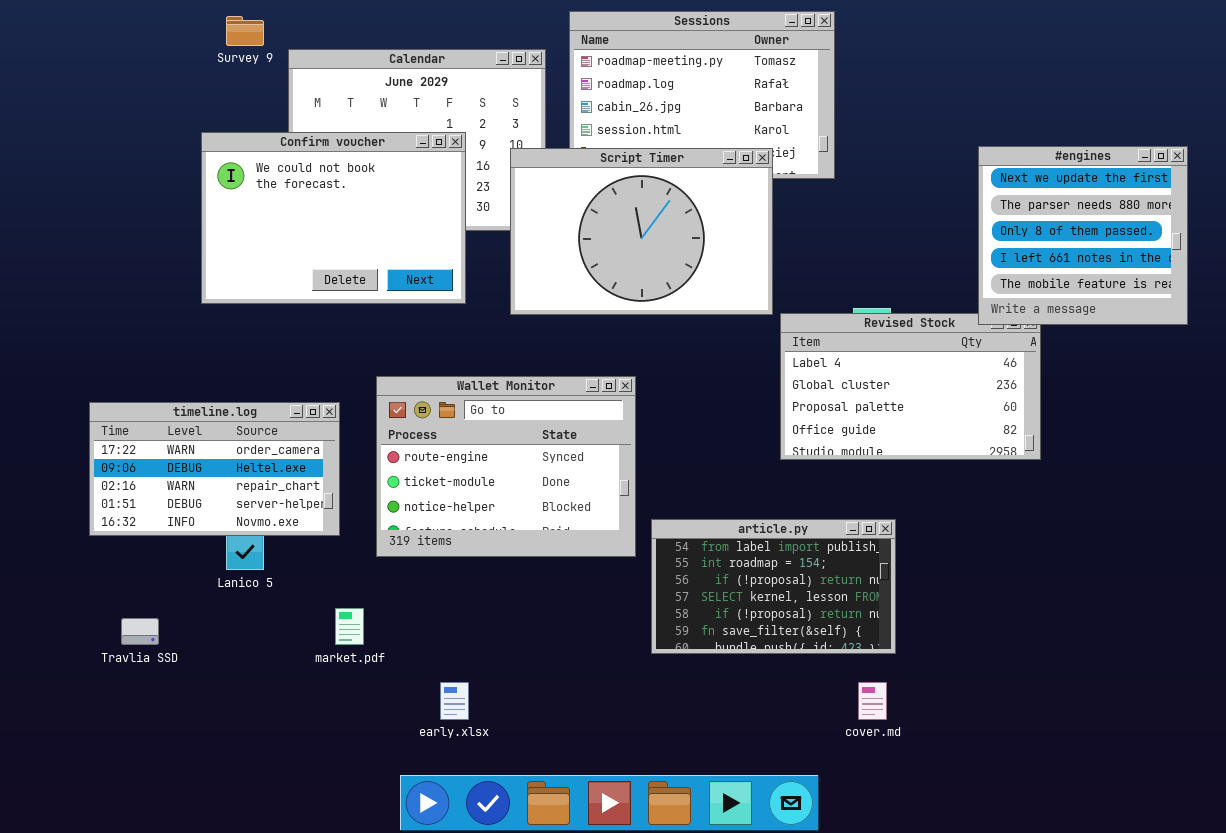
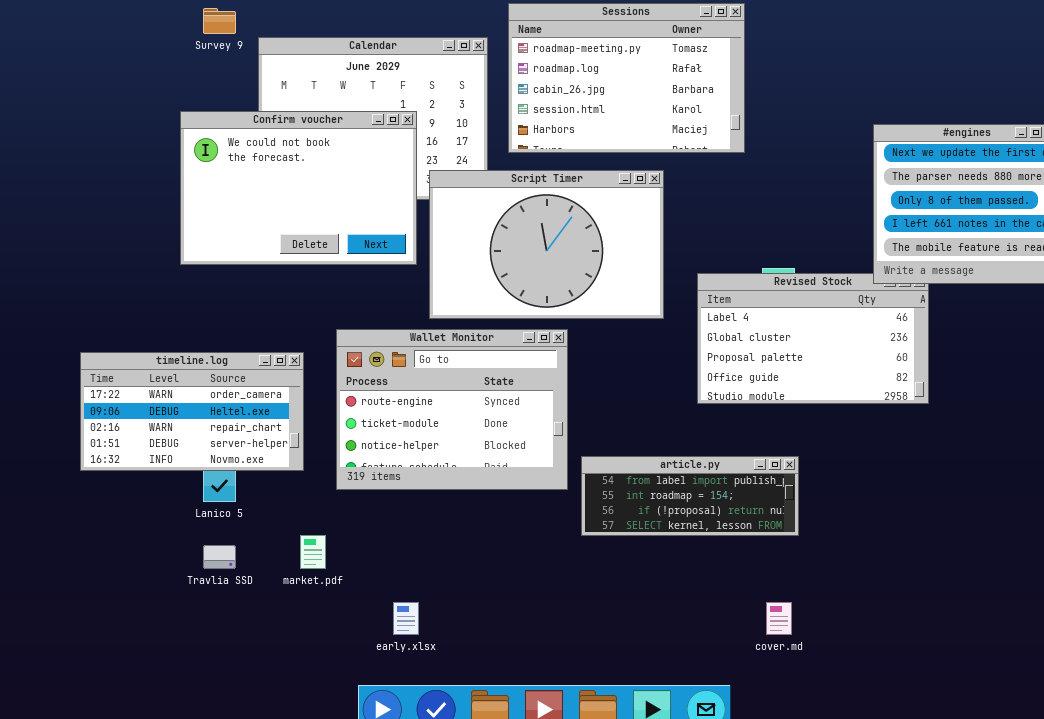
Script Timer: [510,148,773,315] -> [429,170,664,319], moved
article.py: [651,519,896,654] -> [581,456,799,536], resized
Travlia SSD: [121,618,159,645] -> [203,545,236,569], moved

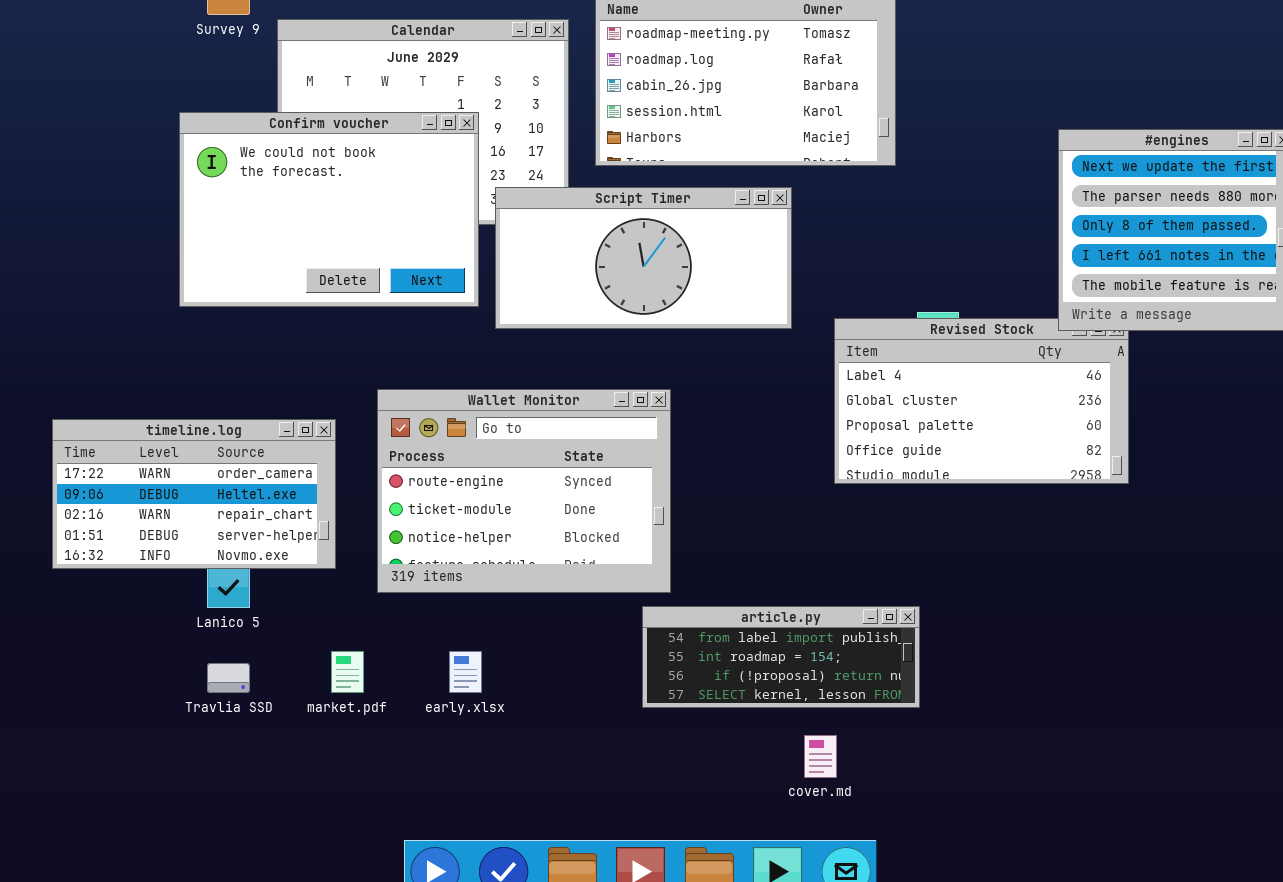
Script Timer: [429,170,664,319] -> [495,187,792,329], resized
article.py: [581,456,799,536] -> [642,606,920,708], moved
early.xlsx: [393,602,419,635] -> [449,651,482,693], moved
cover.md: [766,602,792,635] -> [804,735,837,778], moved

